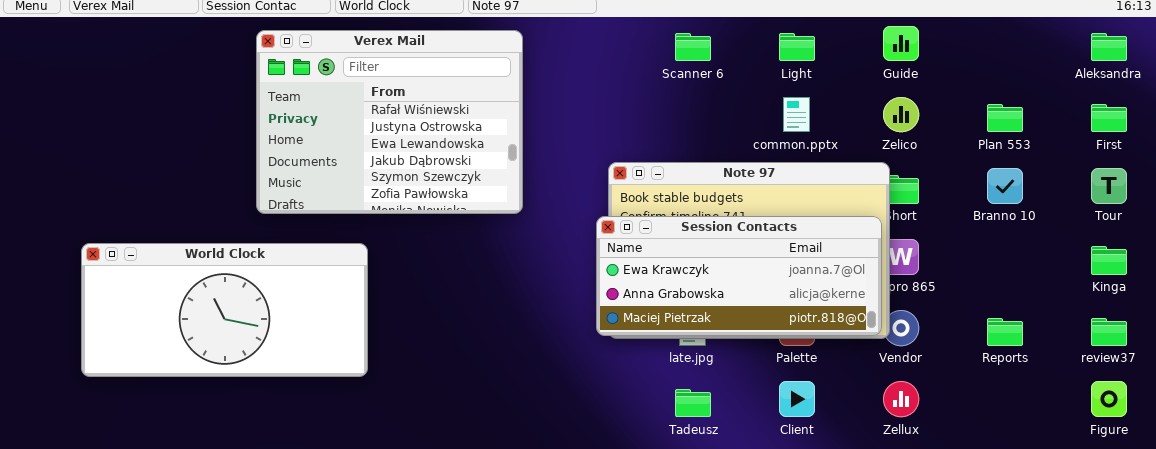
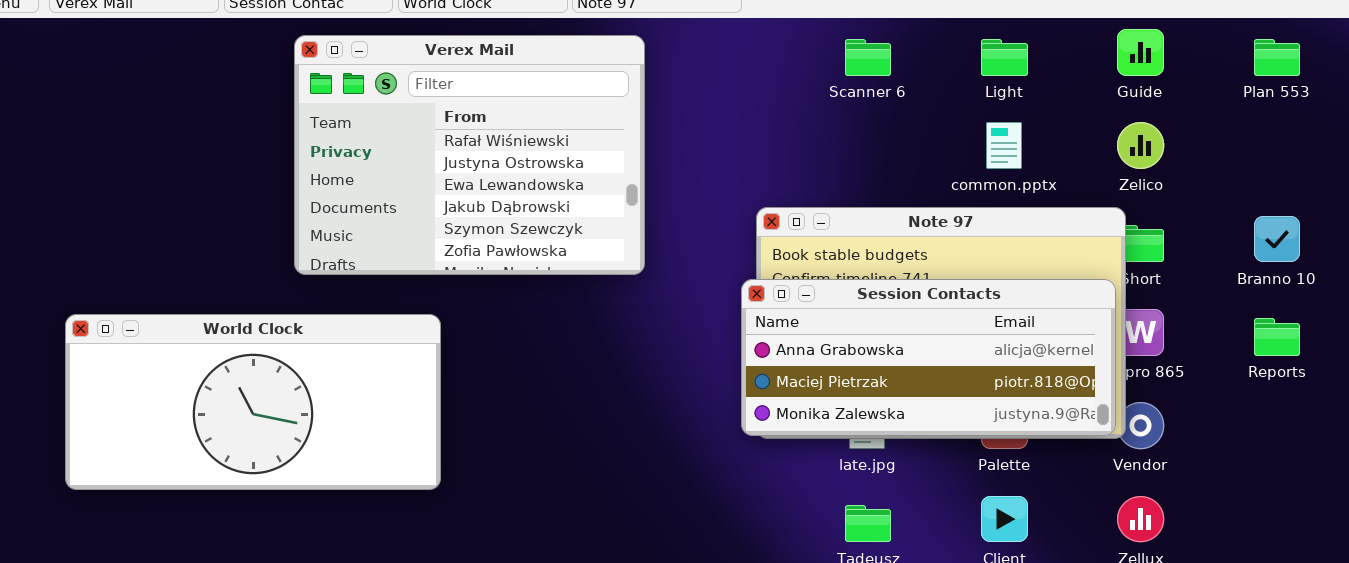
Plan 553: [987,104,1023,132] -> [1254,39,1300,76], moved
Session Contacts: [596,216,882,336] -> [741,279,1116,436], scrolled down 1 row
Reports: [987,318,1023,346] -> [1254,318,1300,356], moved

